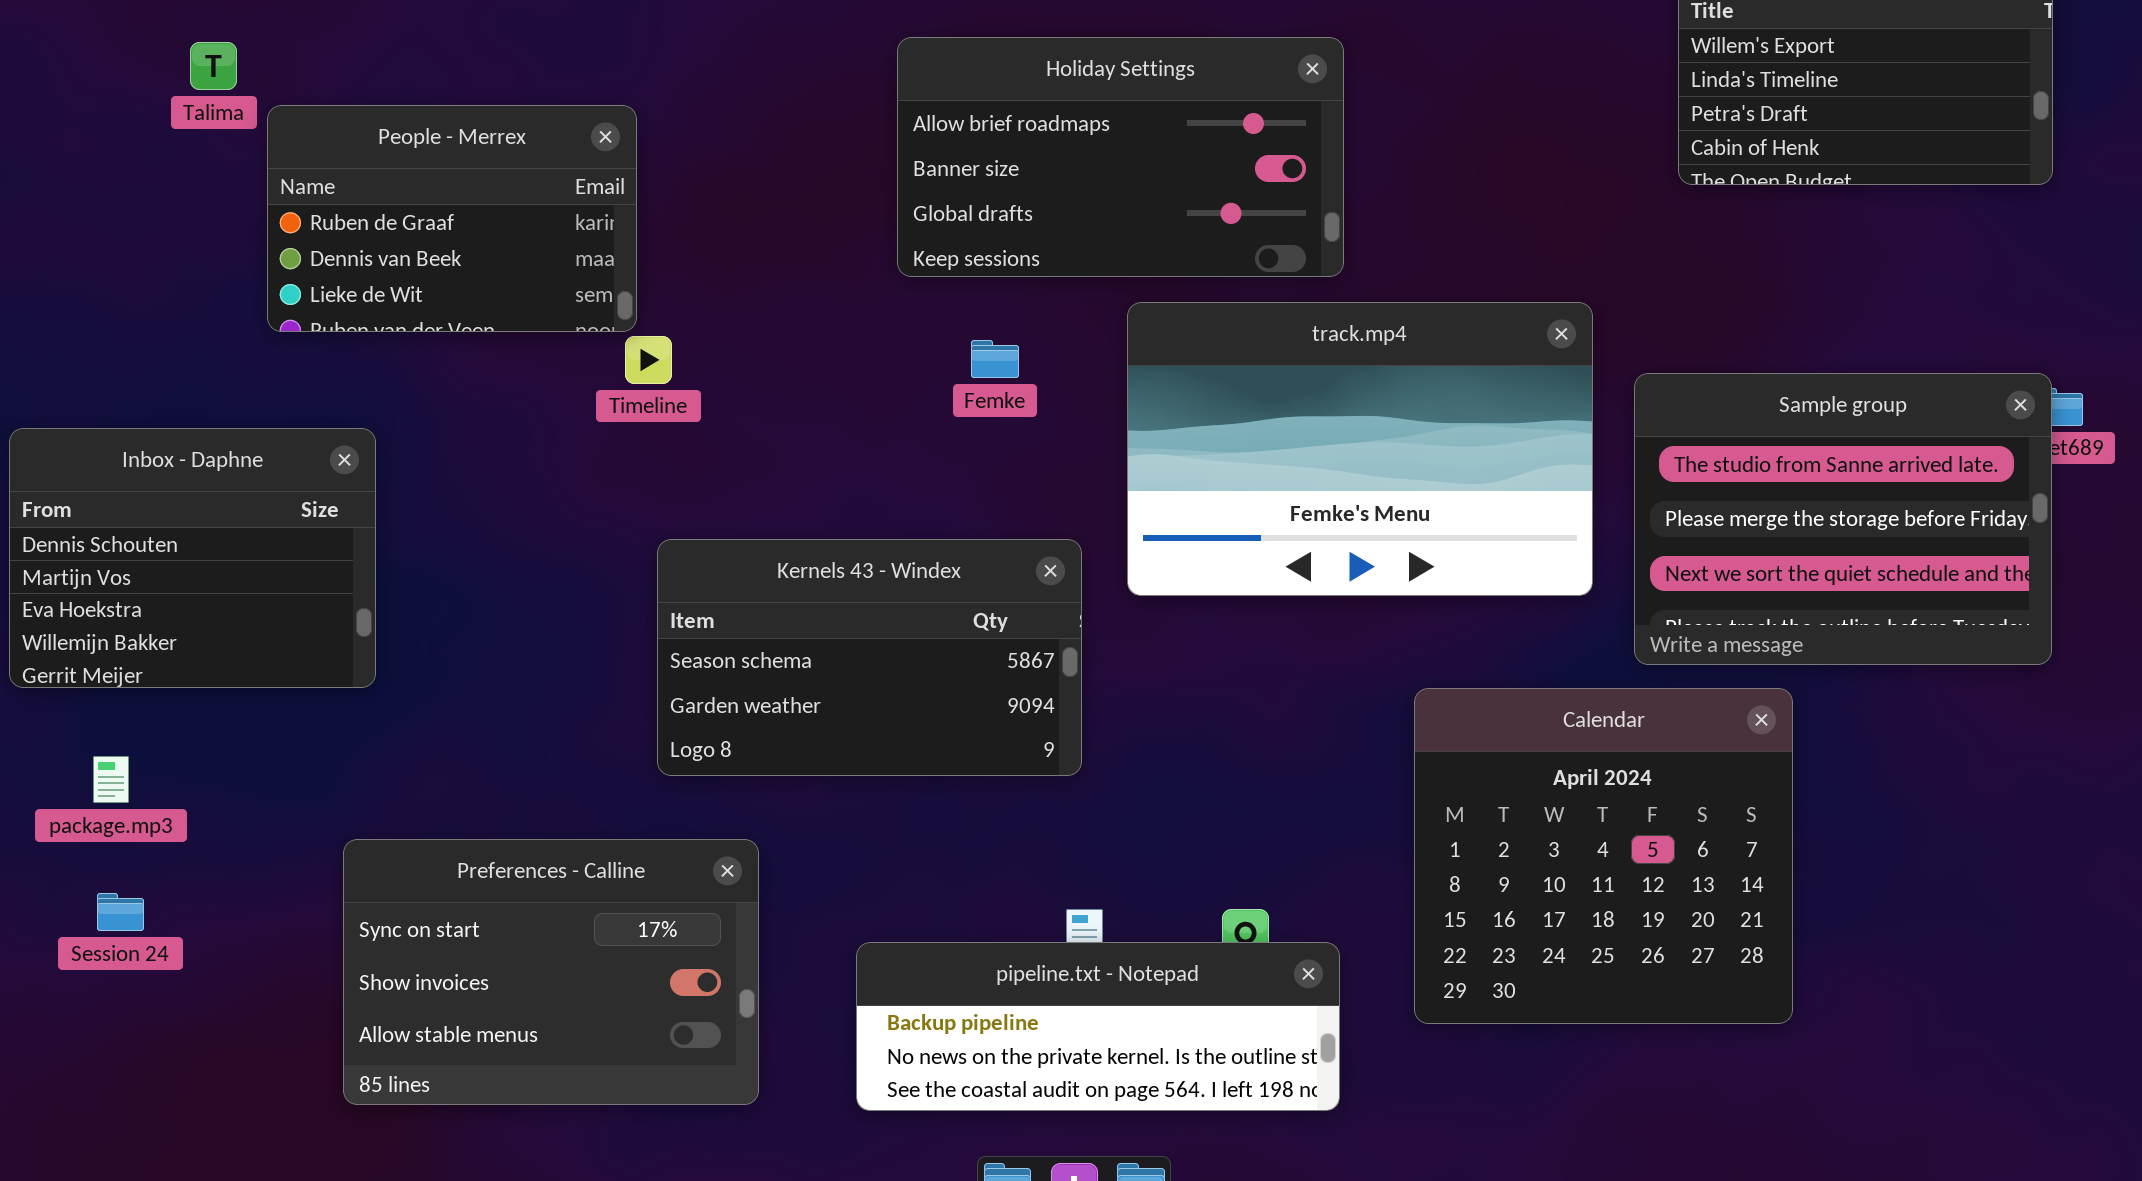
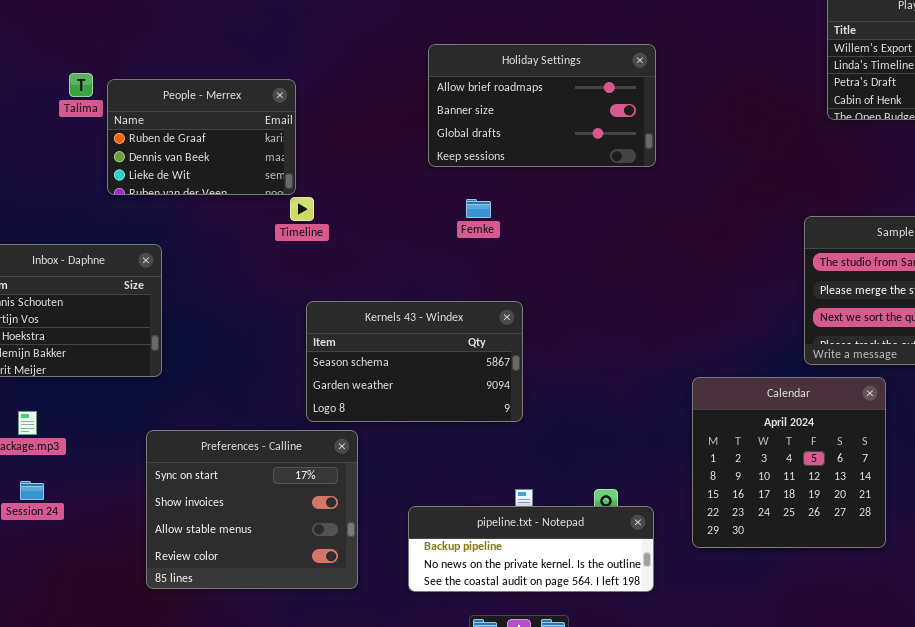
Talima: [190,42,237,90] -> [69,73,93,97], moved
track.mp4: [1127,302,1593,596] -> none, closed
Preferences - Calline: [343,839,759,1105] -> [146,430,358,589], resized

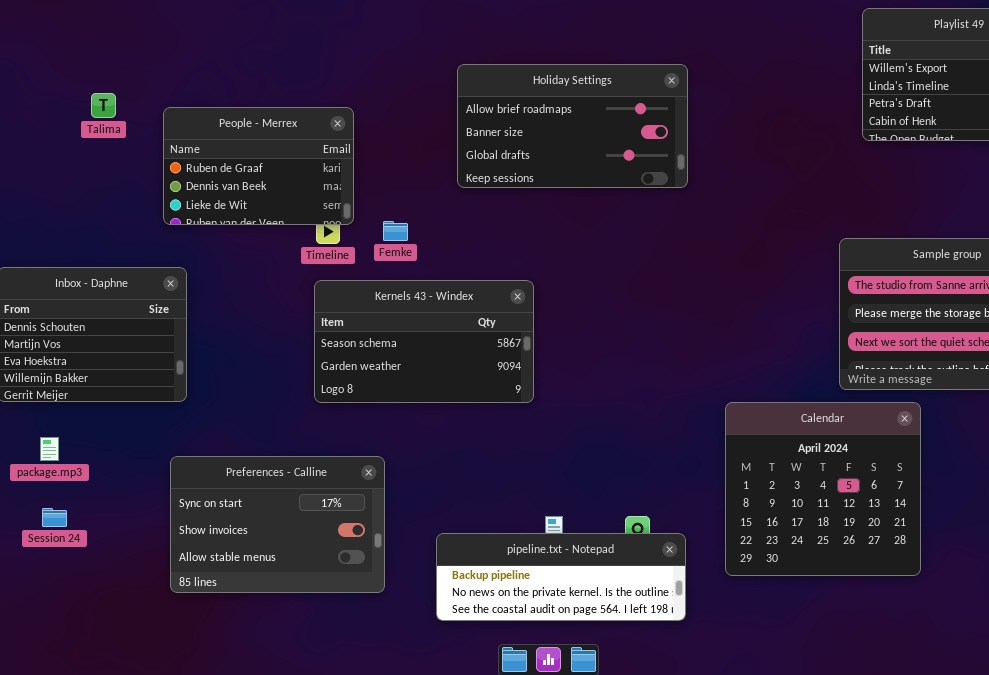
People - Merrex: [107,79,296,195] -> [163,107,354,225], moved
Femke: [466,199,491,218] -> [383,221,408,241], moved
Kernels 43 - Windex: [306,301,523,422] -> [314,280,534,403], moved
Preferences - Calline: [146,430,358,589] -> [170,456,385,593], resized

